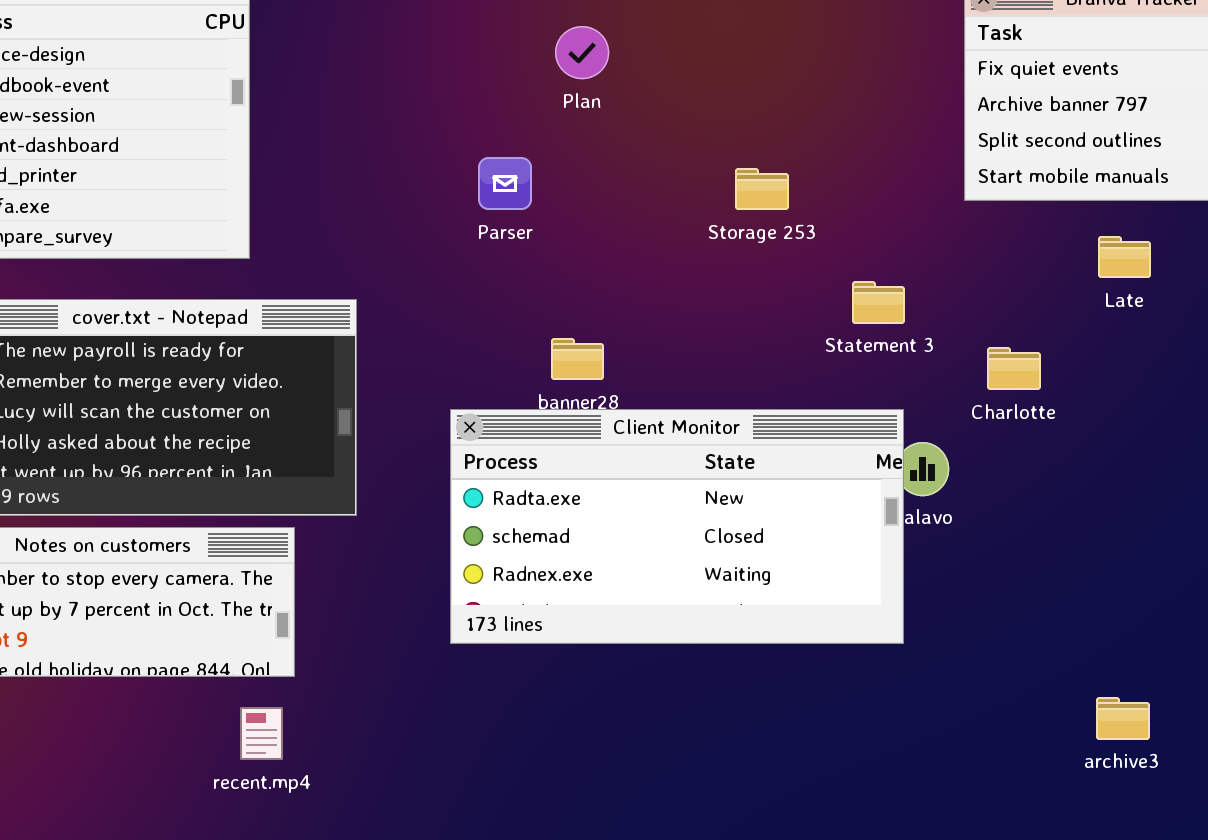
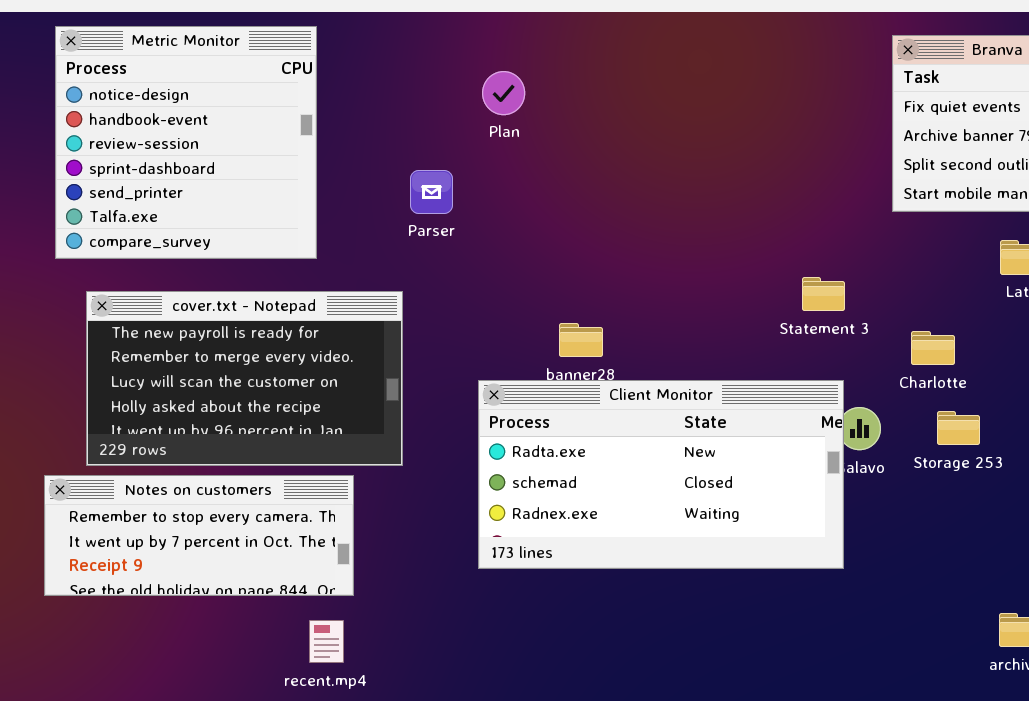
Plan: [555,26,609,79] -> [482,71,525,115], moved
Parser: [478,157,532,210] -> [410,170,453,214], moved
Storage 253: [735,168,789,210] -> [937,411,980,445], moved

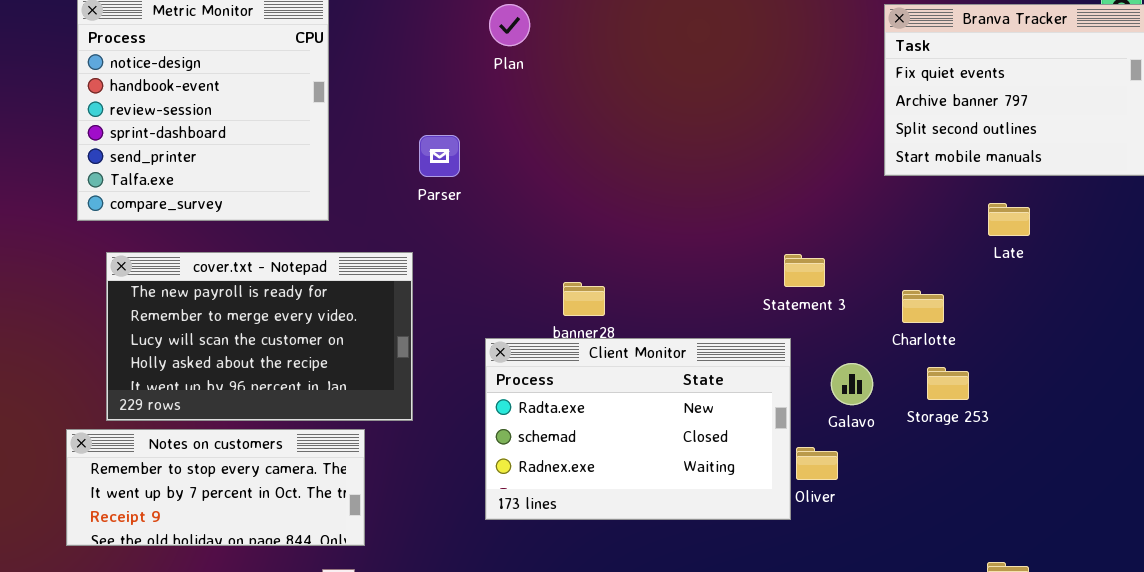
Plan: [482,71,525,115] -> [489,4,530,46], moved
Statement 3: [802,277,845,311] -> [784,254,825,287], moved
Client Monitor: [478,380,844,569] -> [485,338,791,520], resized

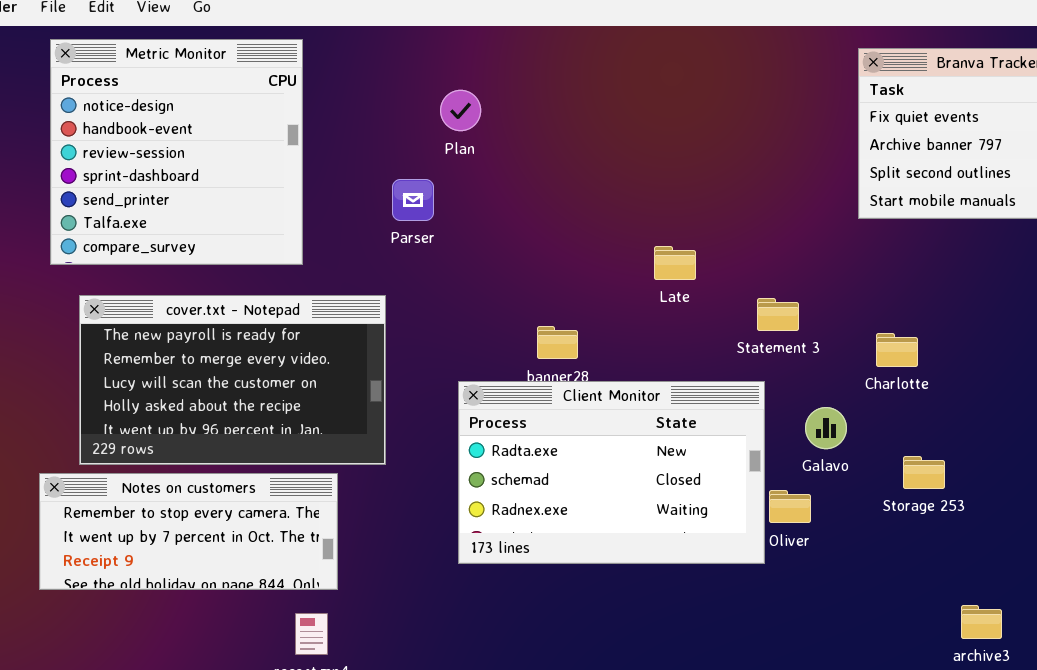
Plan: [489,4,530,46] -> [440,90,481,131], moved
Late: [988,203,1030,236] -> [654,246,696,280], moved
Storage 253: [927,367,969,400] -> [903,456,945,489], moved

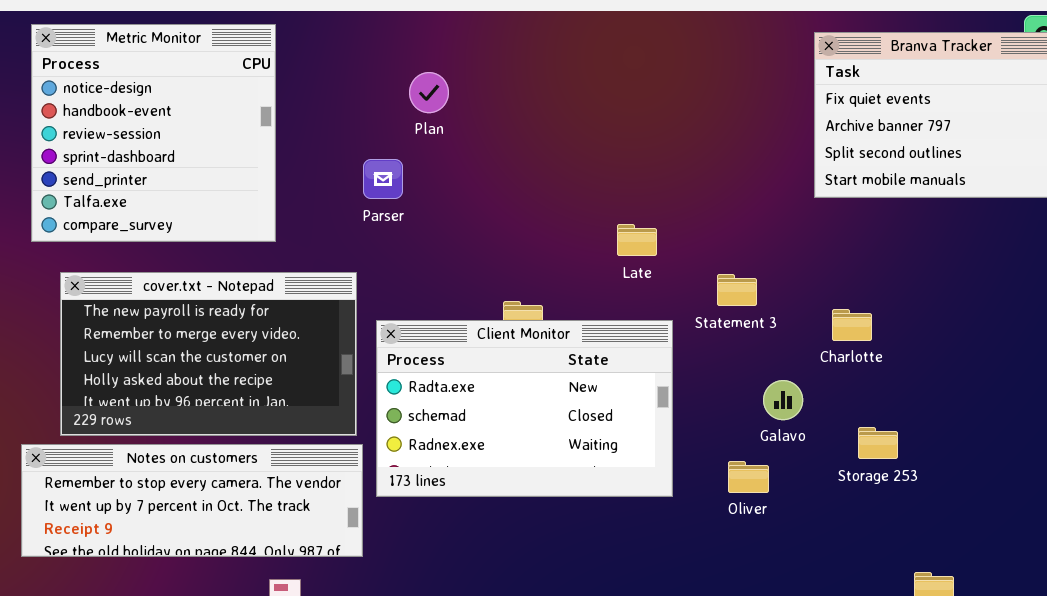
Client Monitor: [458,381,765,564] -> [376,320,673,497], moved
Notes on customers: [39,473,338,590] -> [21,444,363,557], resized

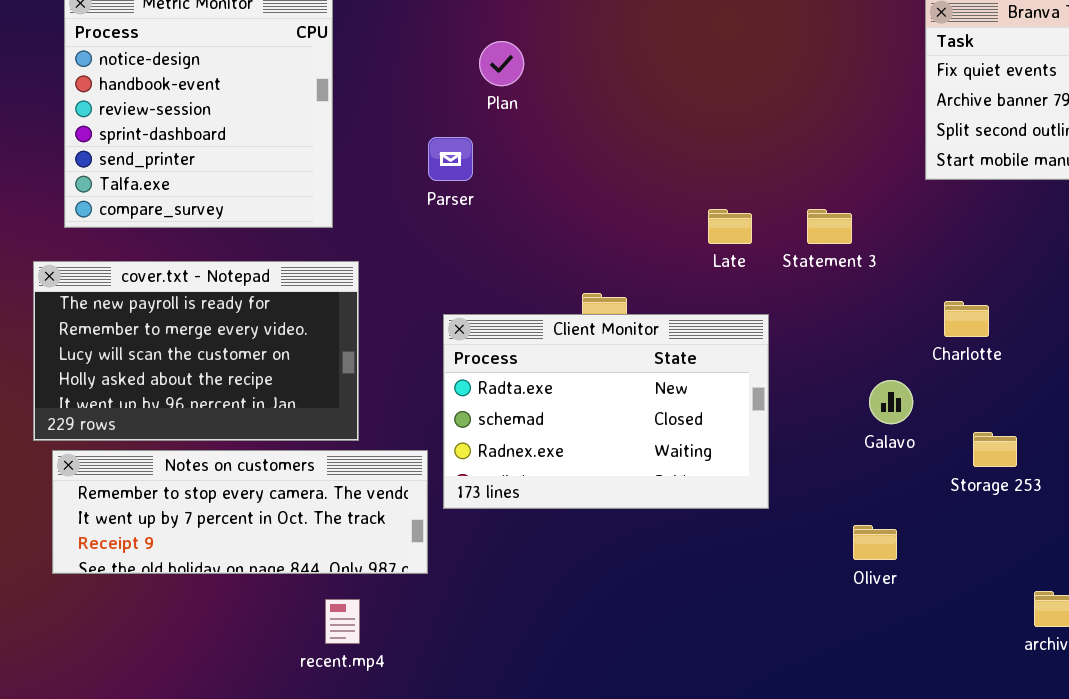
cover.txt - Notepad: [60,272,357,436] -> [33,261,359,441], moved
Statement 3: [717,274,757,306] -> [807,209,852,244], moved
Oliver: [728,461,769,493] -> [853,525,897,560], moved

